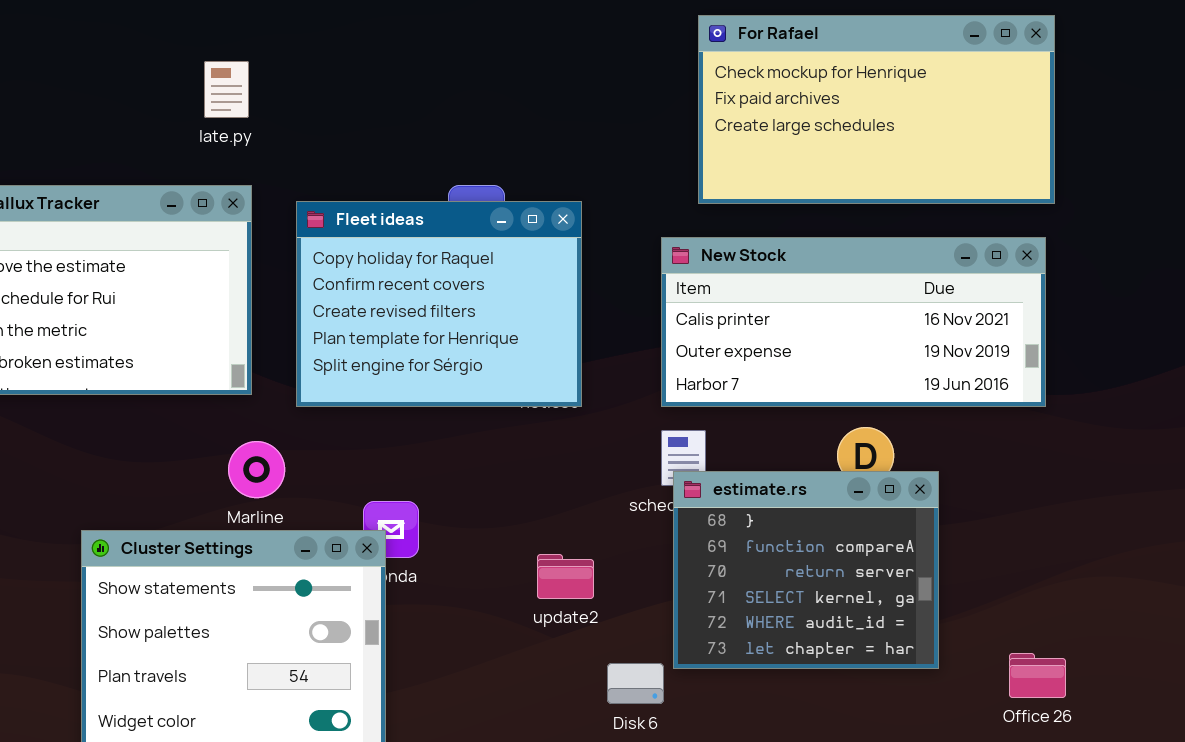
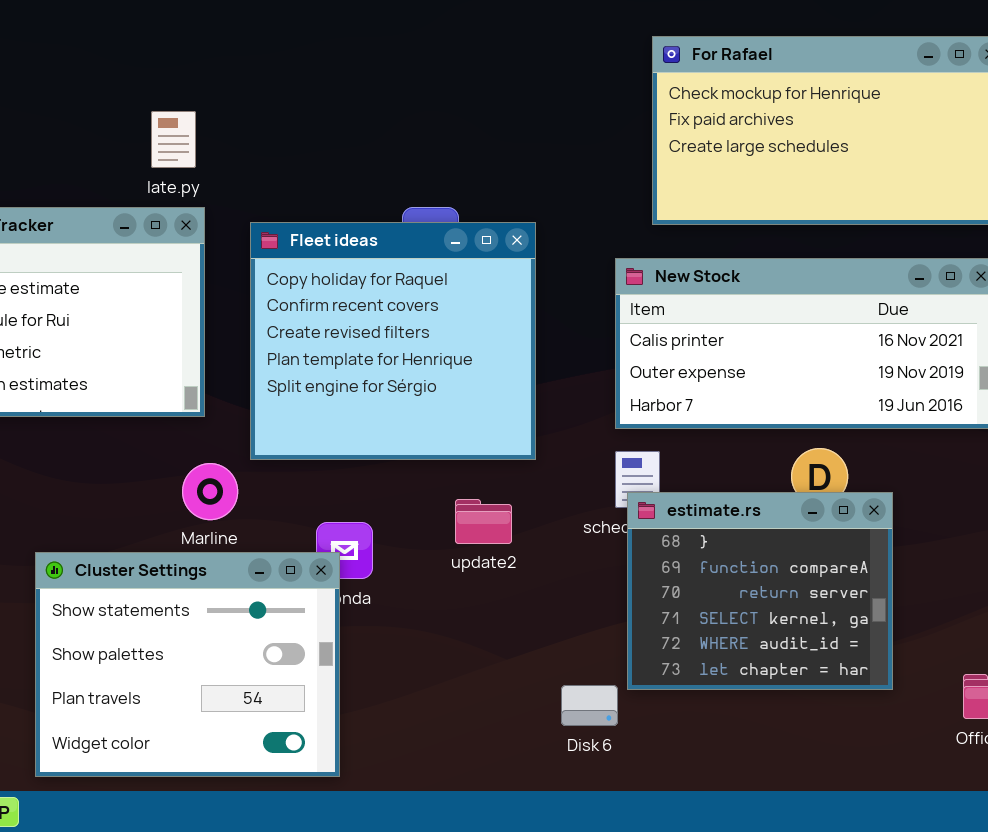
late.py: [204,61,249,118] -> [151,111,196,168], moved
Fleet ideas: [296,201,582,407] -> [250,222,536,460], resized
update2: [537,554,594,599] -> [455,499,512,544], moved

